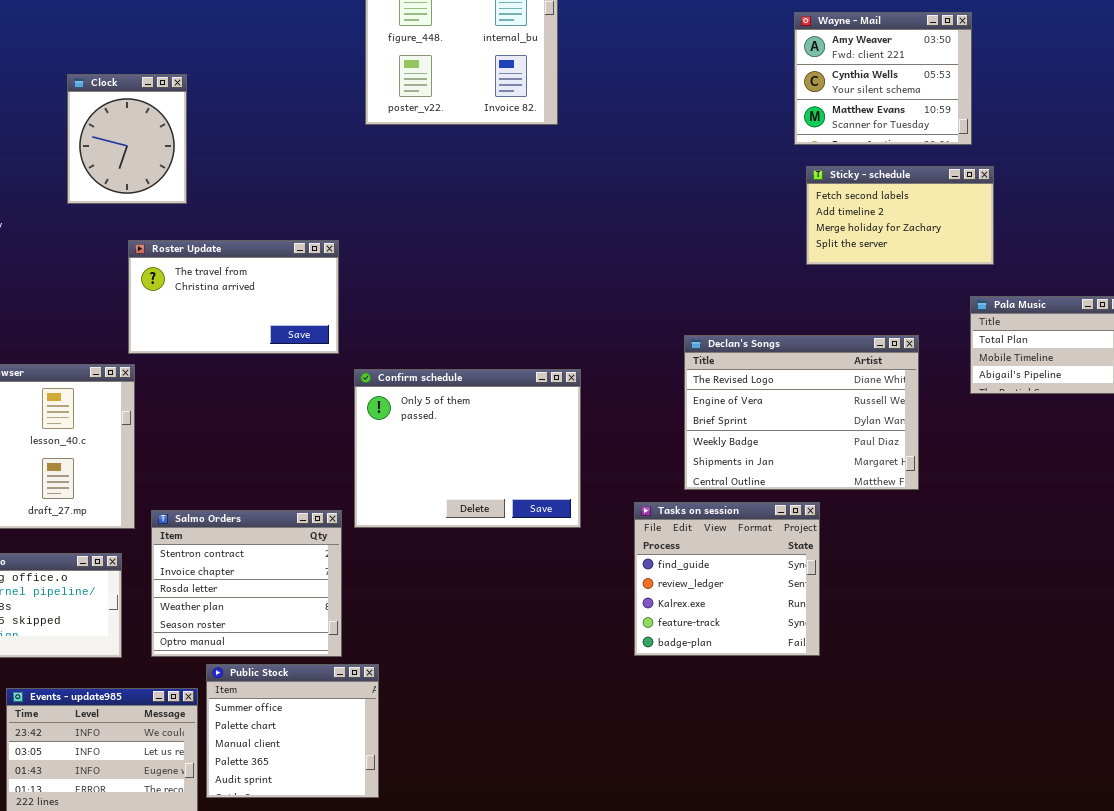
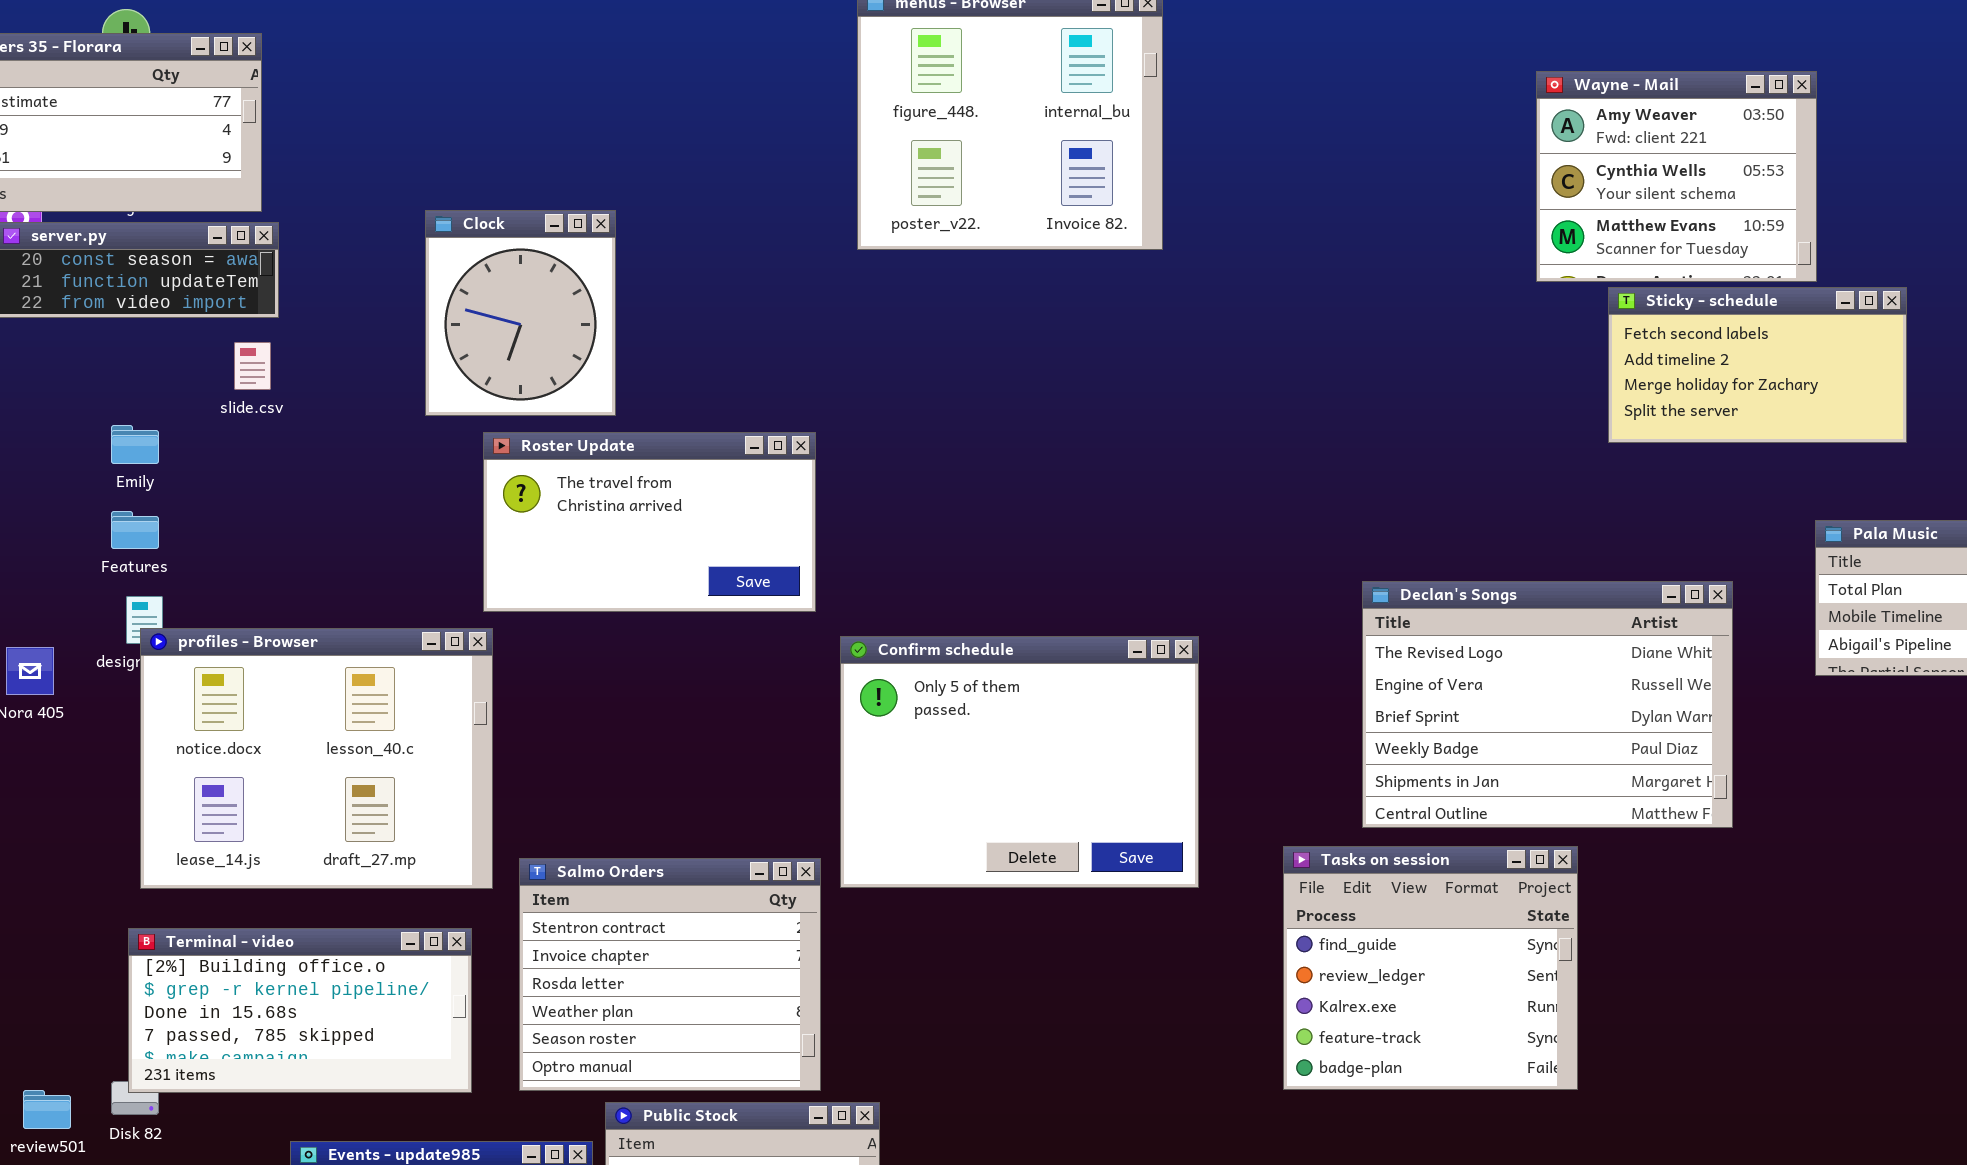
Clock: [67,74,187,204] -> [425,210,616,416], moved
Sticky - schedule: [806,166,994,265] -> [1608,287,1907,443], moved

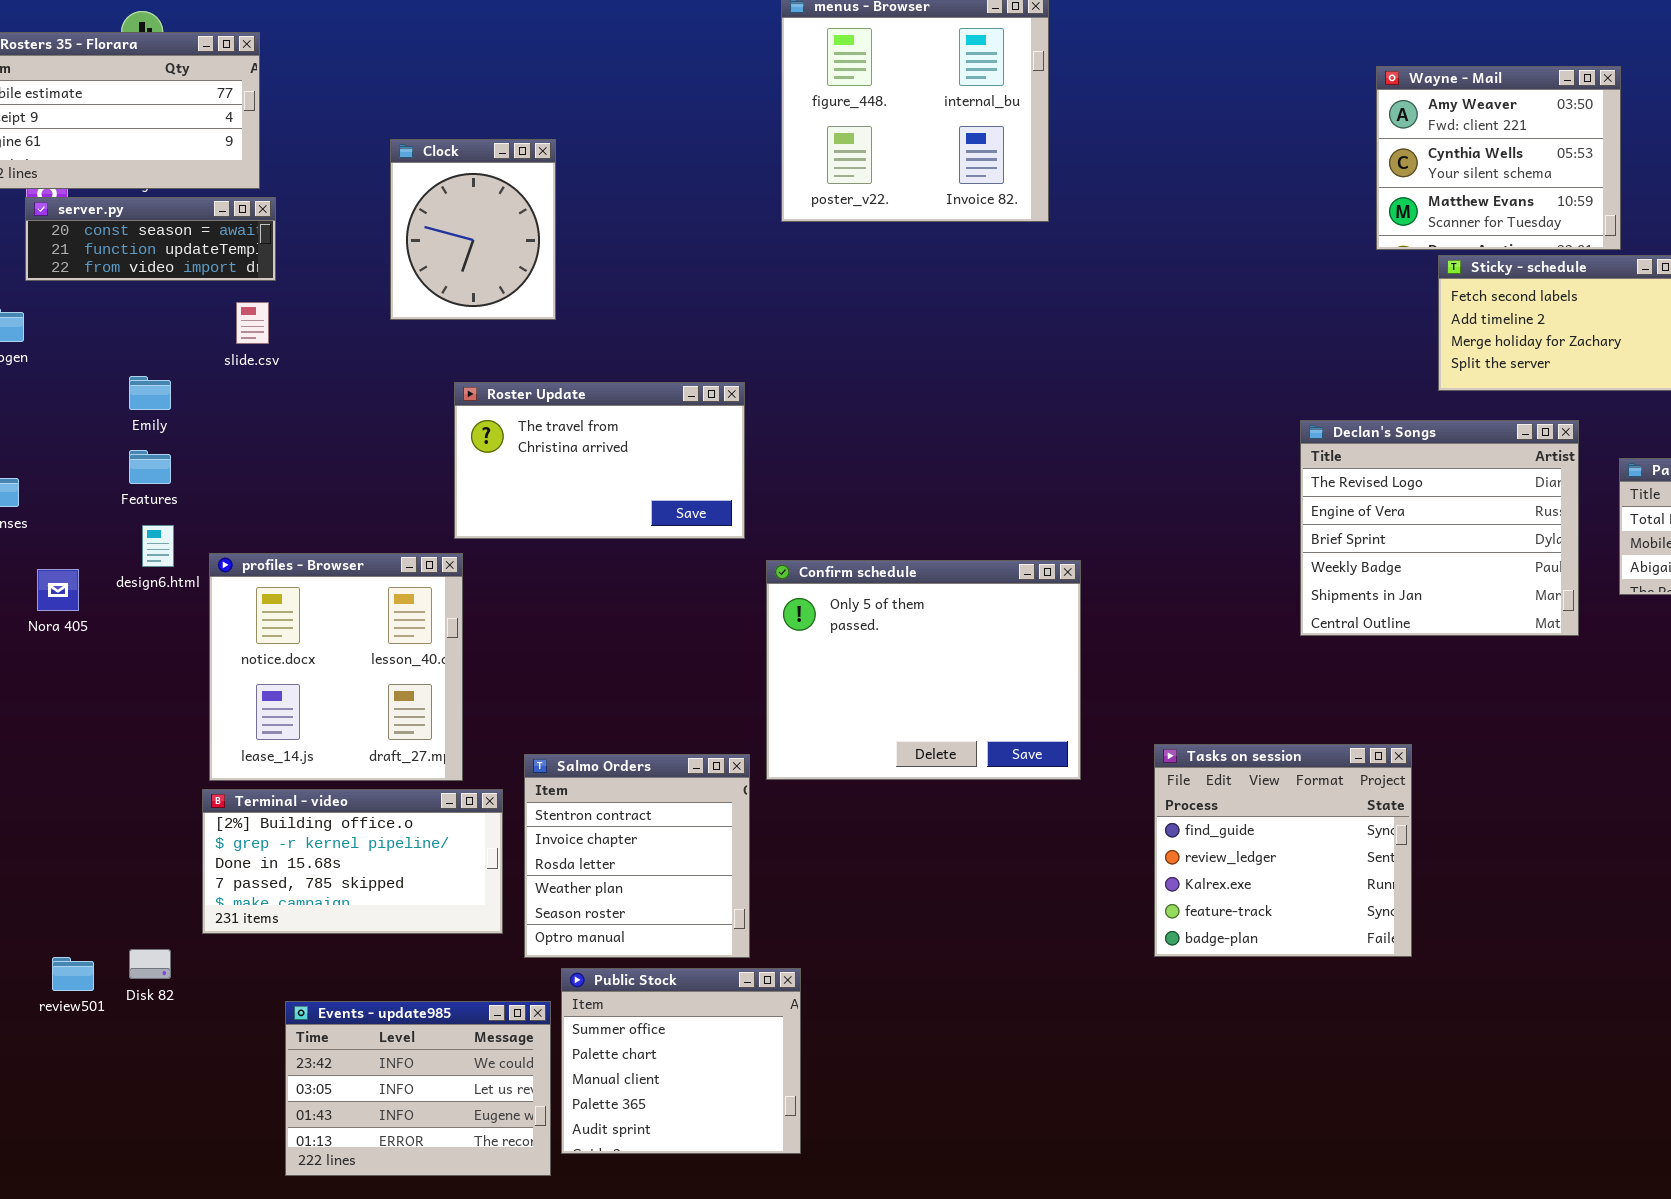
Clock: [425,210,616,416] -> [390,139,556,320], moved
Declan's Songs: [1362,581,1733,828] -> [1300,420,1579,636], moved, resized
profiles - Browser: [140,628,493,889] -> [209,553,463,781], resized
Salmo Orders: [519,858,821,1091] -> [524,754,750,958], resized
Terminal - video: [128,928,472,1093] -> [202,789,503,934], moved

